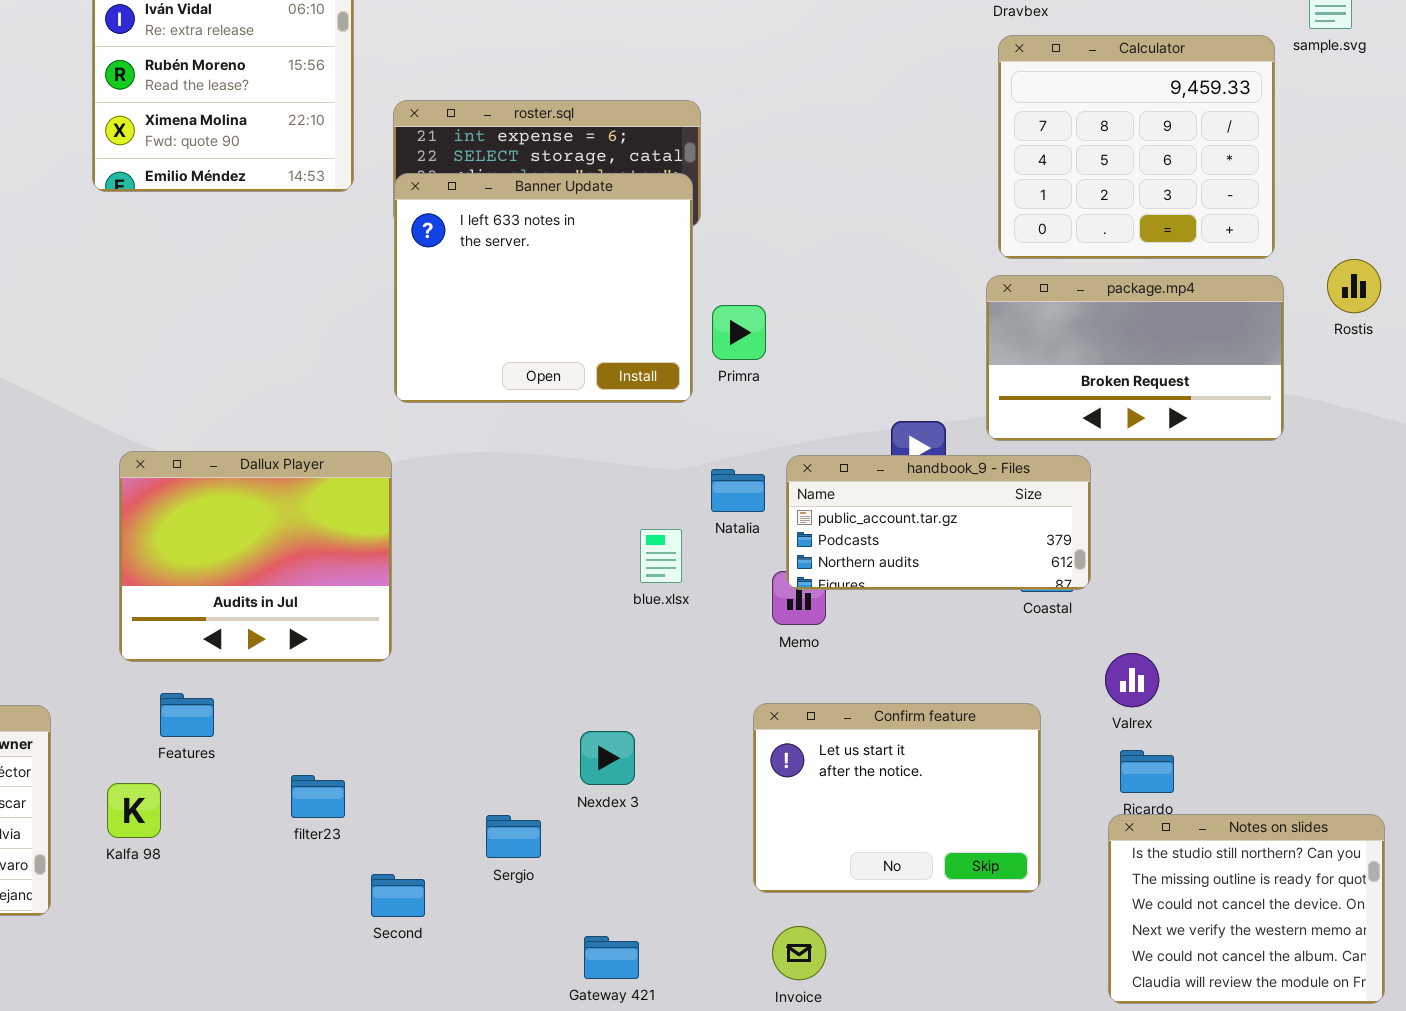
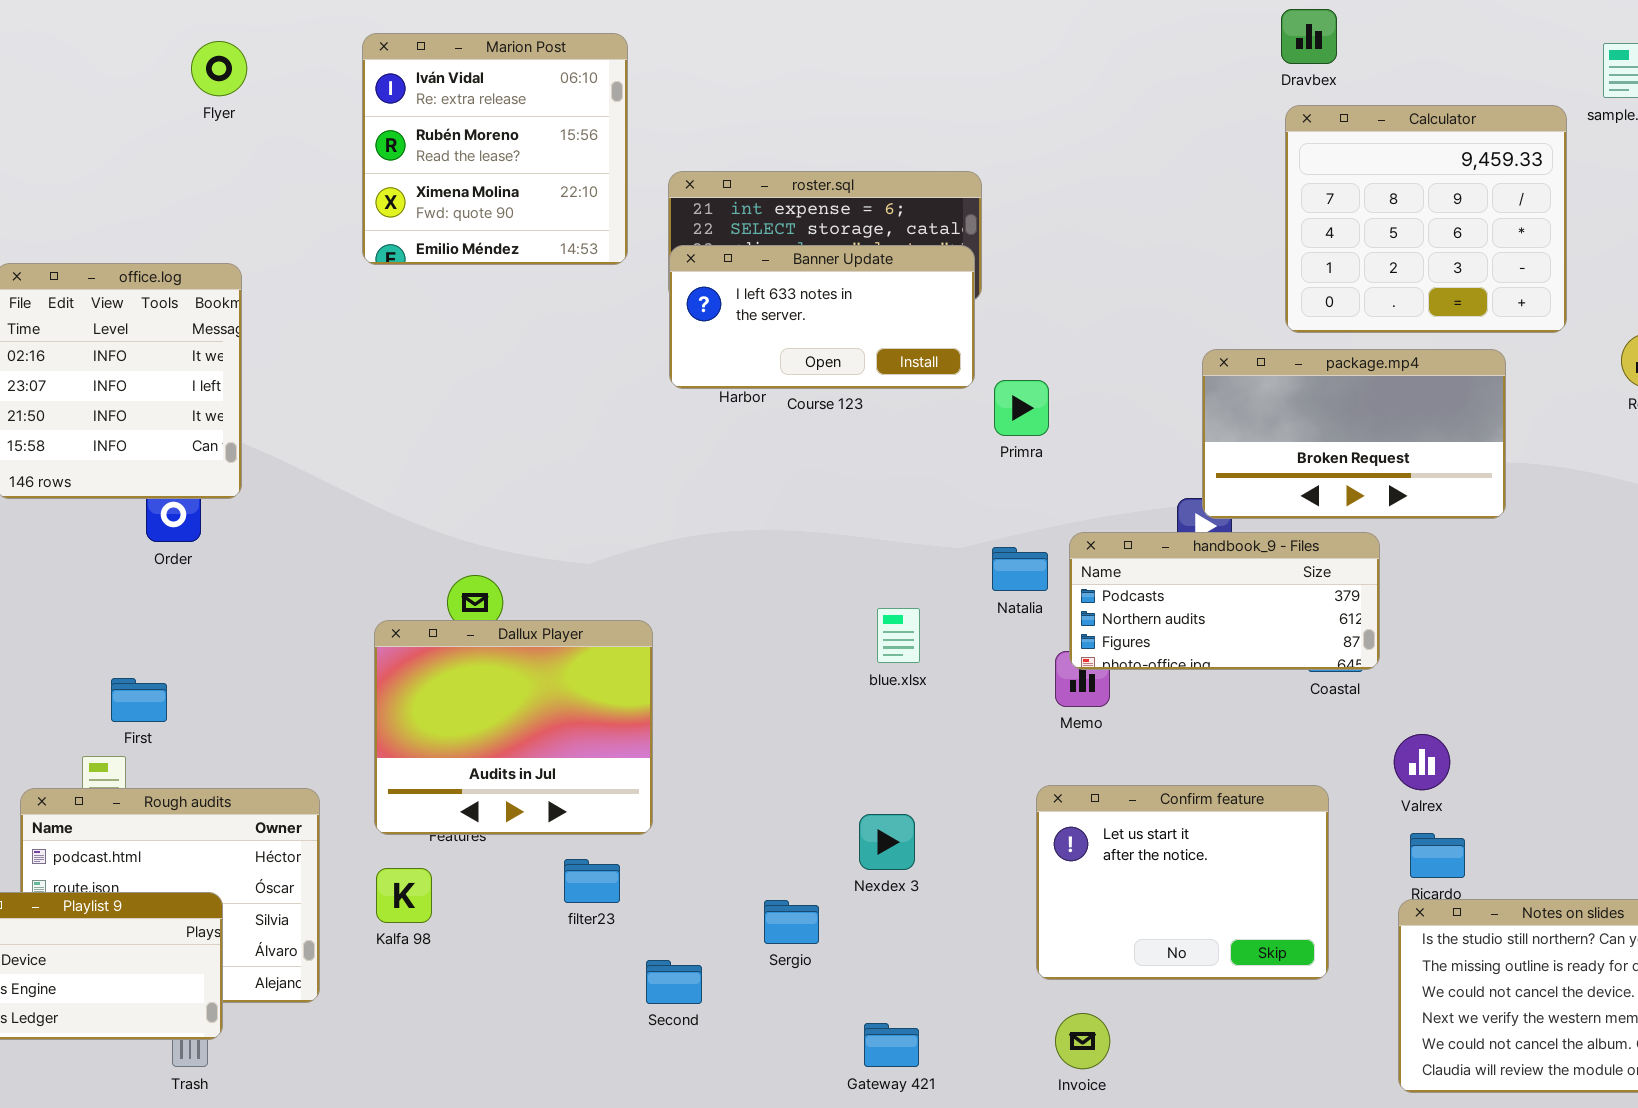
Banner Update: [394,173,693,403] -> [669,245,975,389], resized
package.mp4: [986,275,1284,441] -> [1202,349,1506,519], moved
Dallux Player: [119,451,392,662] -> [374,620,653,835], moved
handbook_9 - Files: [786,455,1091,590] -> [1069,532,1380,670], scrolled down 1 row
blue.xlsx: [640,529,682,583] -> [877,608,920,663], moved

